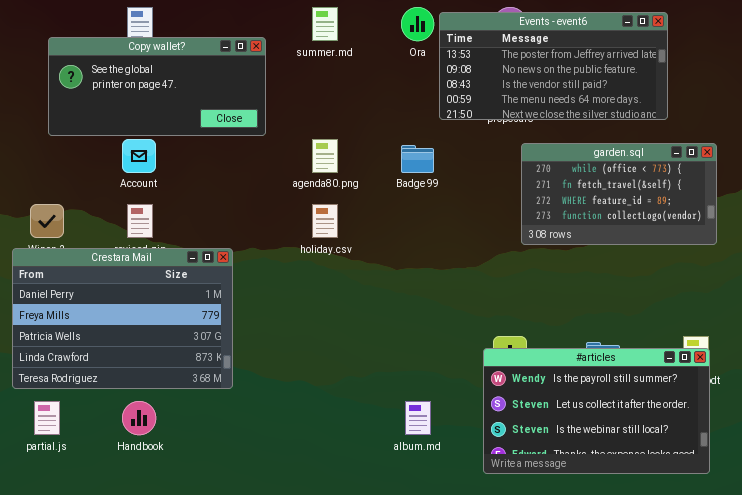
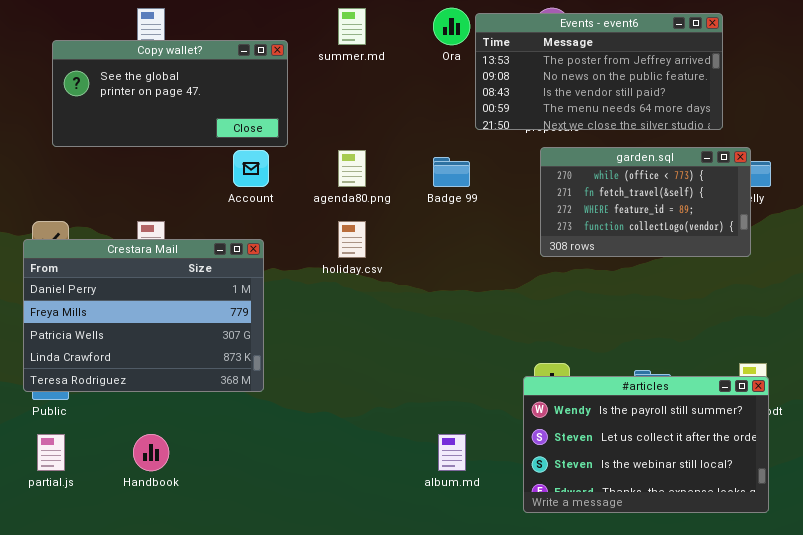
Account: [122,139,156,173] -> [233,150,269,187], moved
garden.sql: [521,143,717,245] -> [540,147,751,257], moved
Crestara Mail: [12,248,233,389] -> [23,239,264,392], moved

